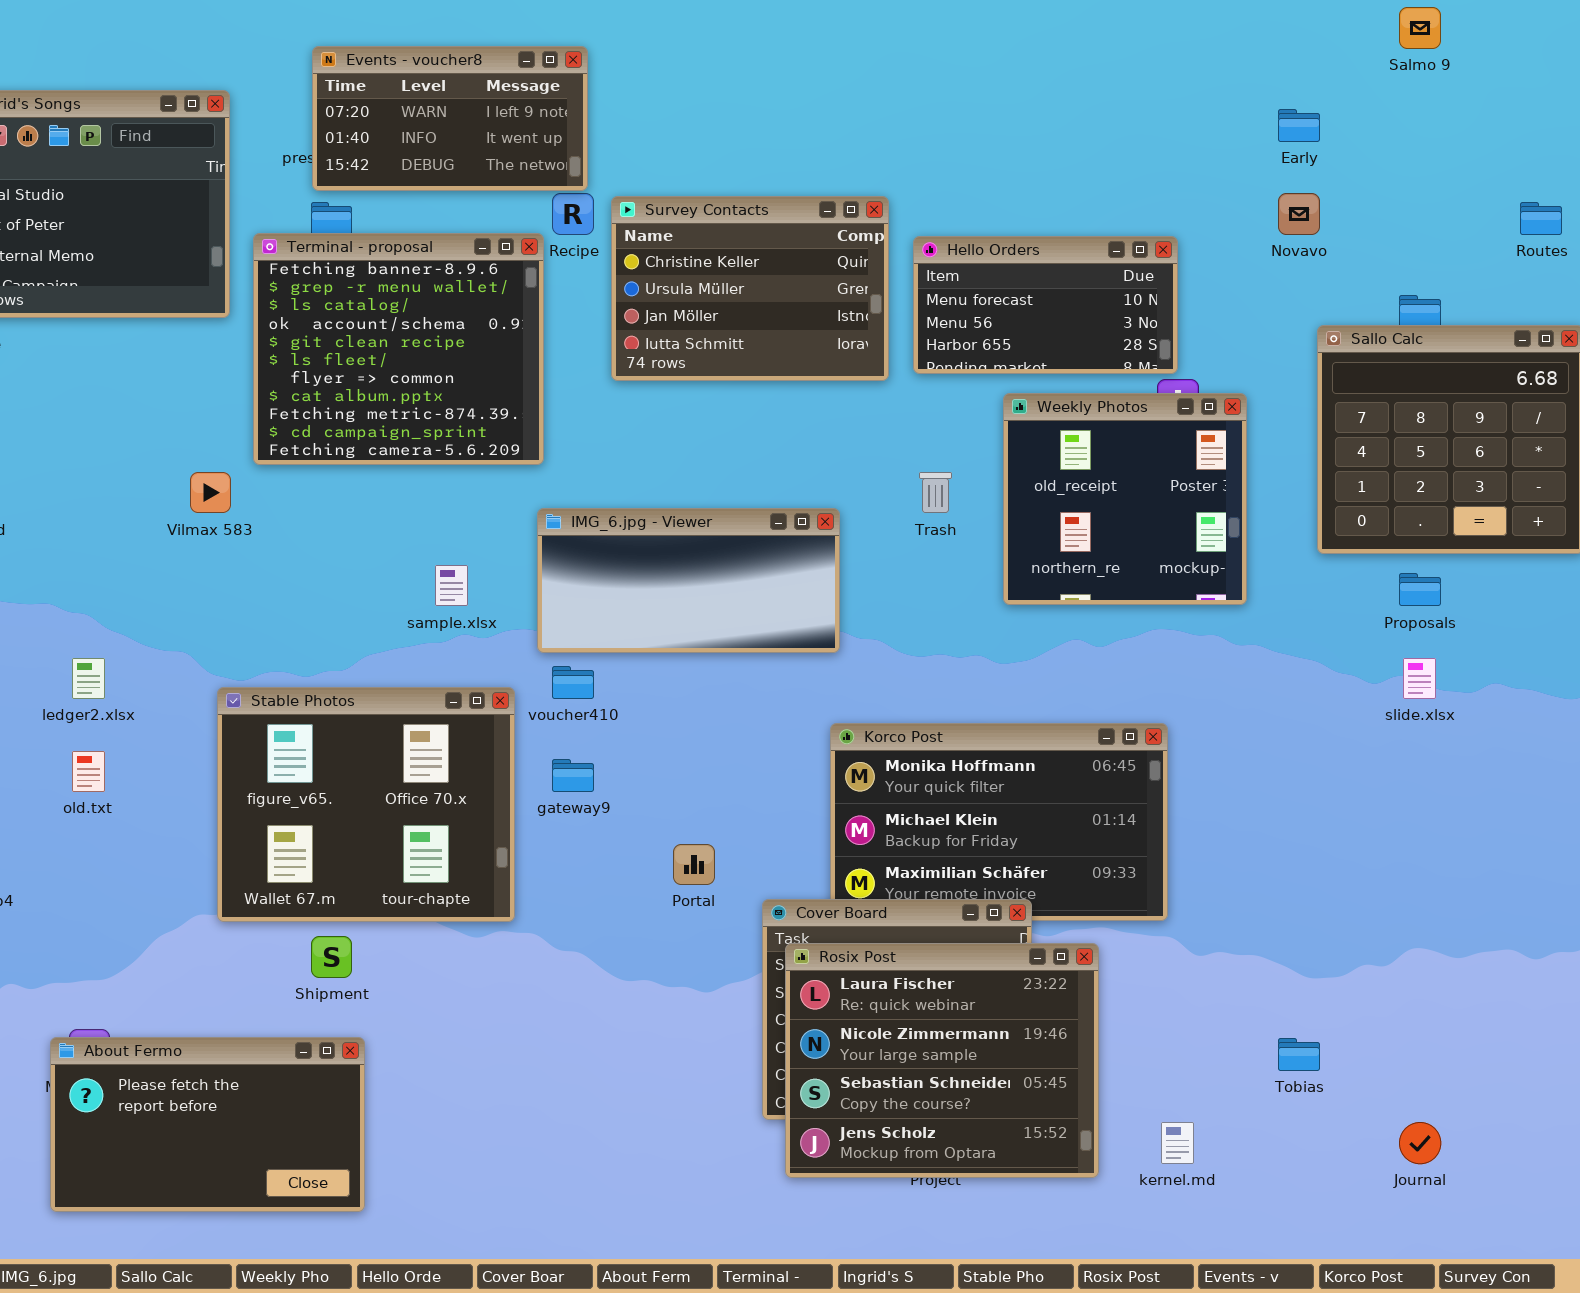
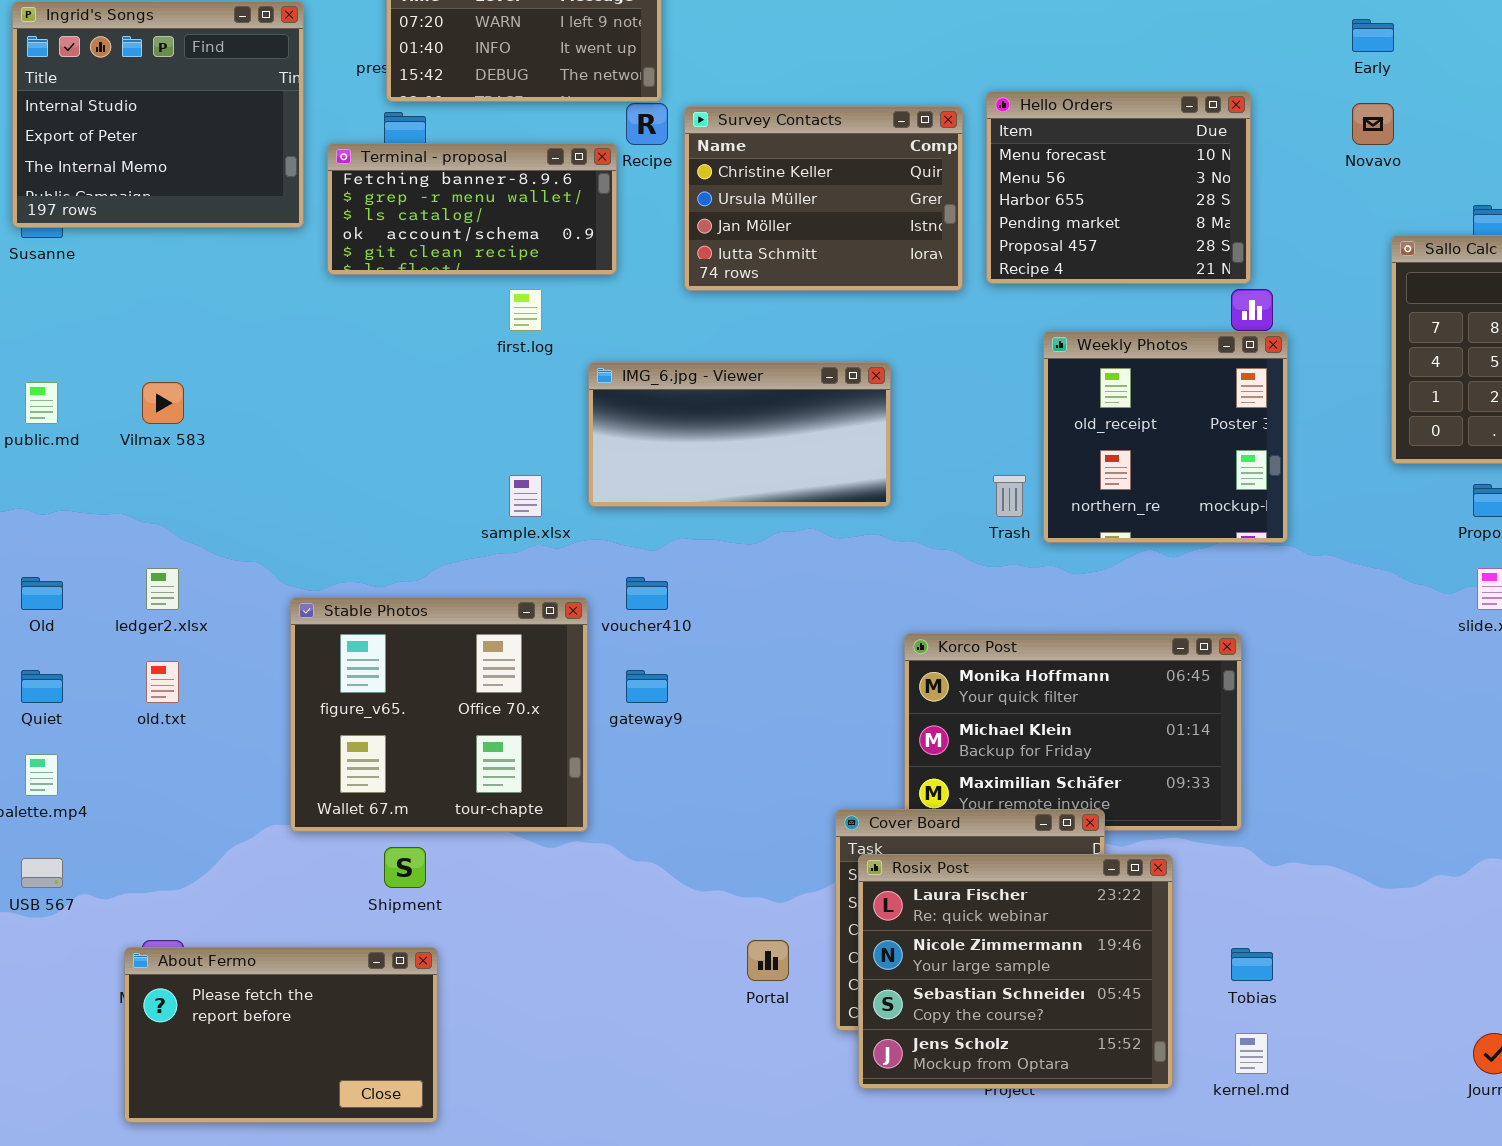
Terminal - proposal: [253,233,544,465] -> [327,143,617,275], resized
Hello Orders: [913,236,1178,374] -> [986,91,1251,284], resized
Weekly Photos: [1003,393,1247,605] -> [1043,331,1288,543], moved
Vilmax 583: [190,472,231,513] -> [142,382,184,424], moved
Trash: [919,472,952,513] -> [993,475,1026,517], moved
IMG_6.jpg - Viewer: [537,508,840,653] -> [588,362,891,507], moved
Portal: [673,844,715,885] -> [747,940,789,981], moved
Tobias: [1278,1038,1320,1071] -> [1231,948,1273,981], moved

